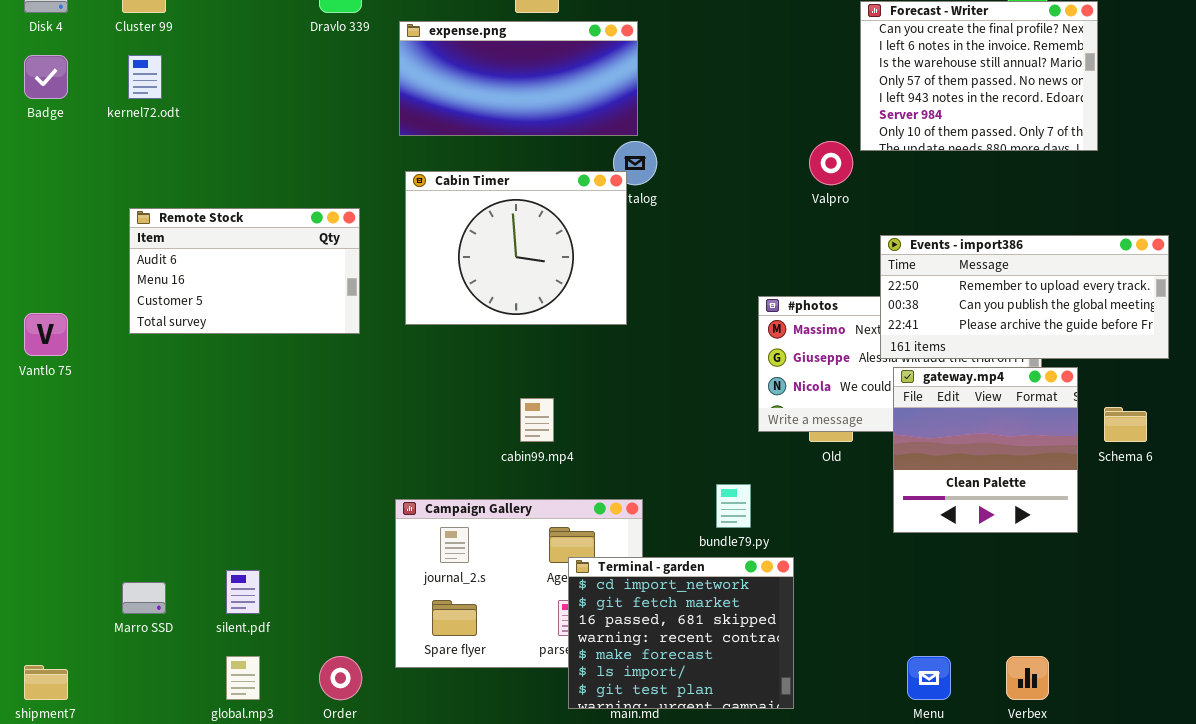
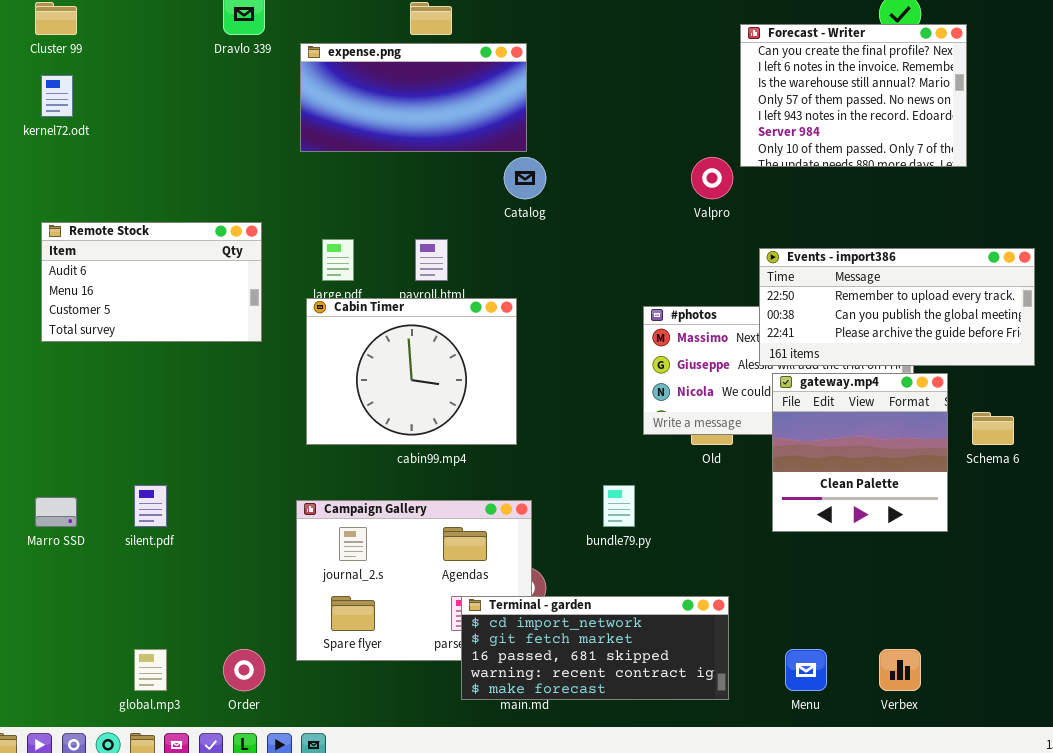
Cabin Timer: [405,171,627,325] -> [306,298,517,445], moved
Terminal - garden: [568,557,794,709] -> [461,596,729,700], resized
silent.pdf: [226,570,260,614] -> [134,485,167,527], moved
Marro SSD: [122,582,166,614] -> [35,497,77,527], moved

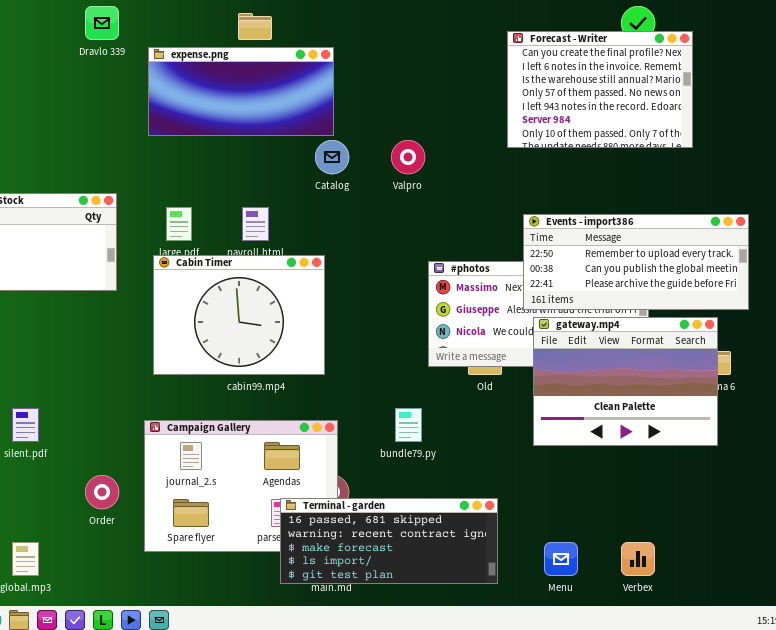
Valpro: [691,157,733,199] -> [391,140,425,174], moved
gateway.mp4: [772,373,948,532] -> [533,317,718,446], resized
Terminal - garden: [461,596,729,700] -> [280,498,498,584], scrolled down 2 rows
Order: [223,649,265,691] -> [85,475,119,509], moved

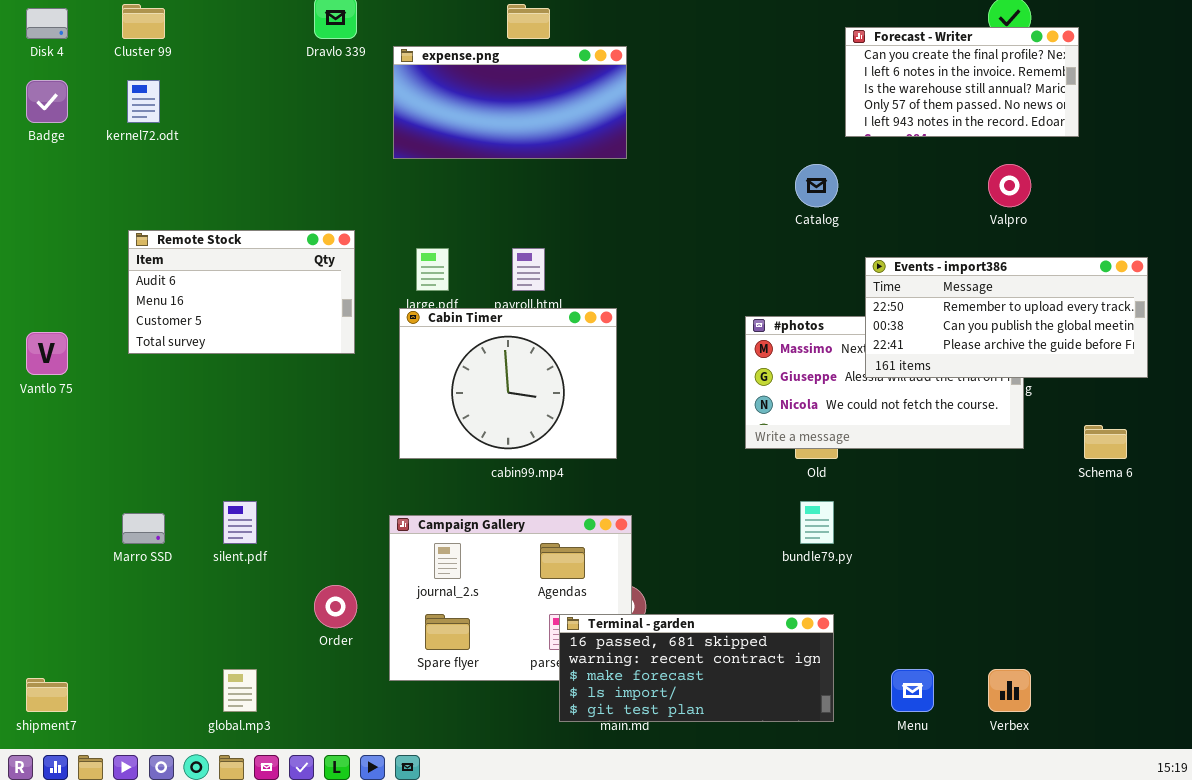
Forecast - Writer: [507,31,693,148] -> [845,27,1079,137], resized
Catalog: [315,140,349,174] -> [795,164,838,207], moved
Valpro: [391,140,425,174] -> [988,164,1031,207], moved
gateway.mp4: [533,317,718,446] -> none, closed
bundle79.py: [395,408,422,442] -> [800,501,834,544], moved

